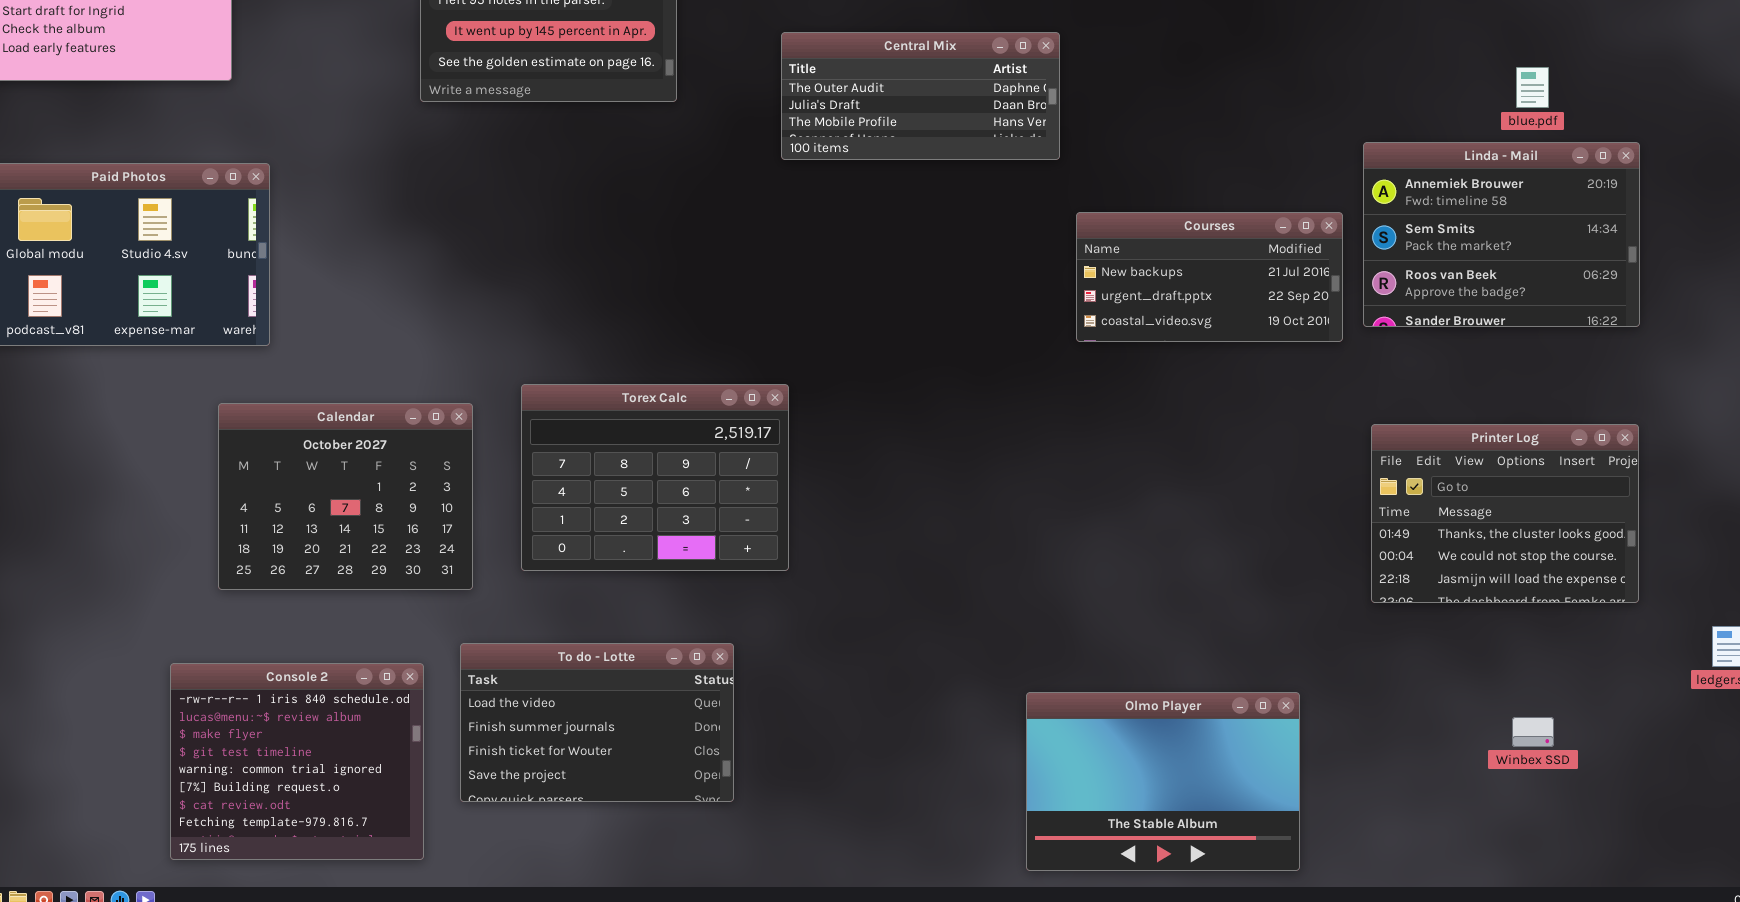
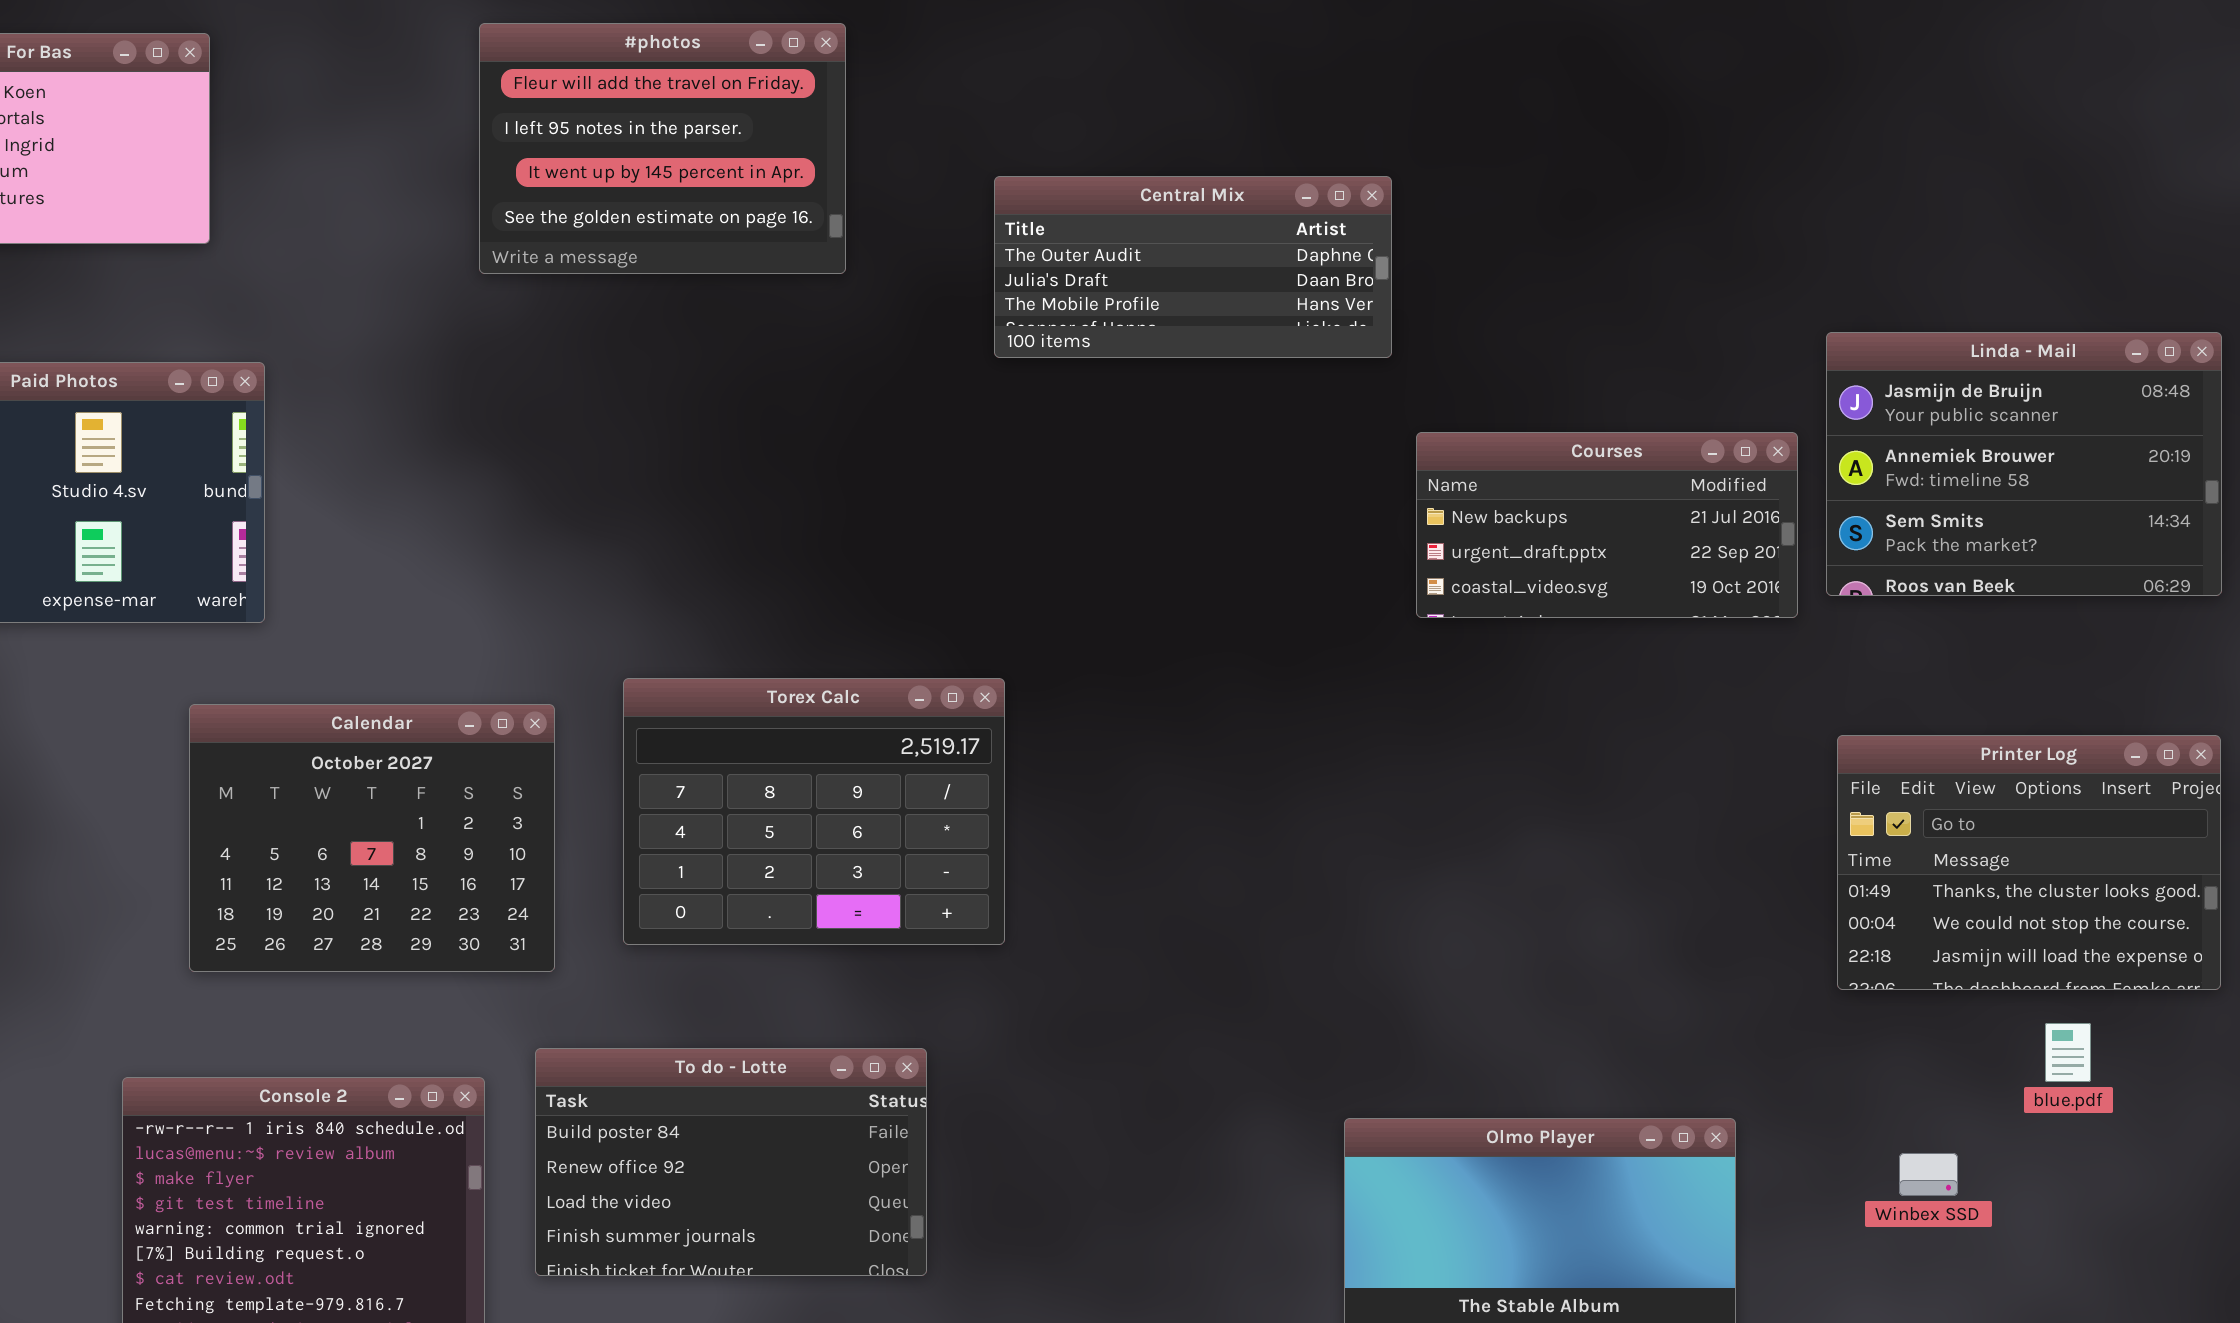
blue.pdf: [1516,67,1549,108] -> [2045,1023,2091,1082], moved
Linda - Mail: [1363,142,1640,327] -> [1826,332,2222,596], scrolled up 1 row
To do - Lotte: [460,643,734,802] -> [535,1048,927,1276], scrolled up 2 rows
Winbex SSD: [1512,717,1554,747] -> [1899,1153,1958,1196], moved

